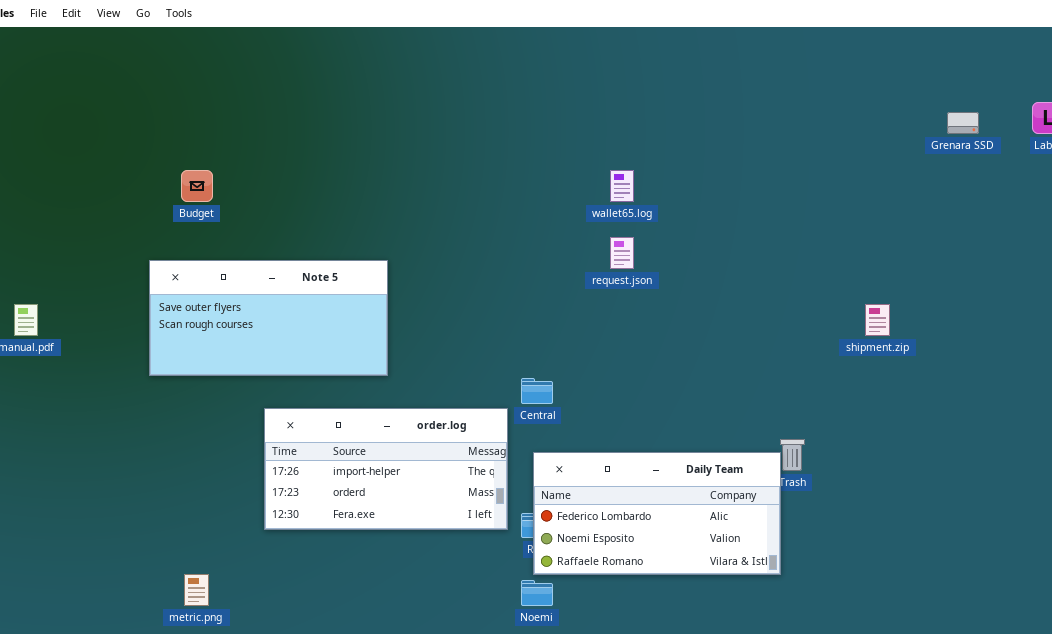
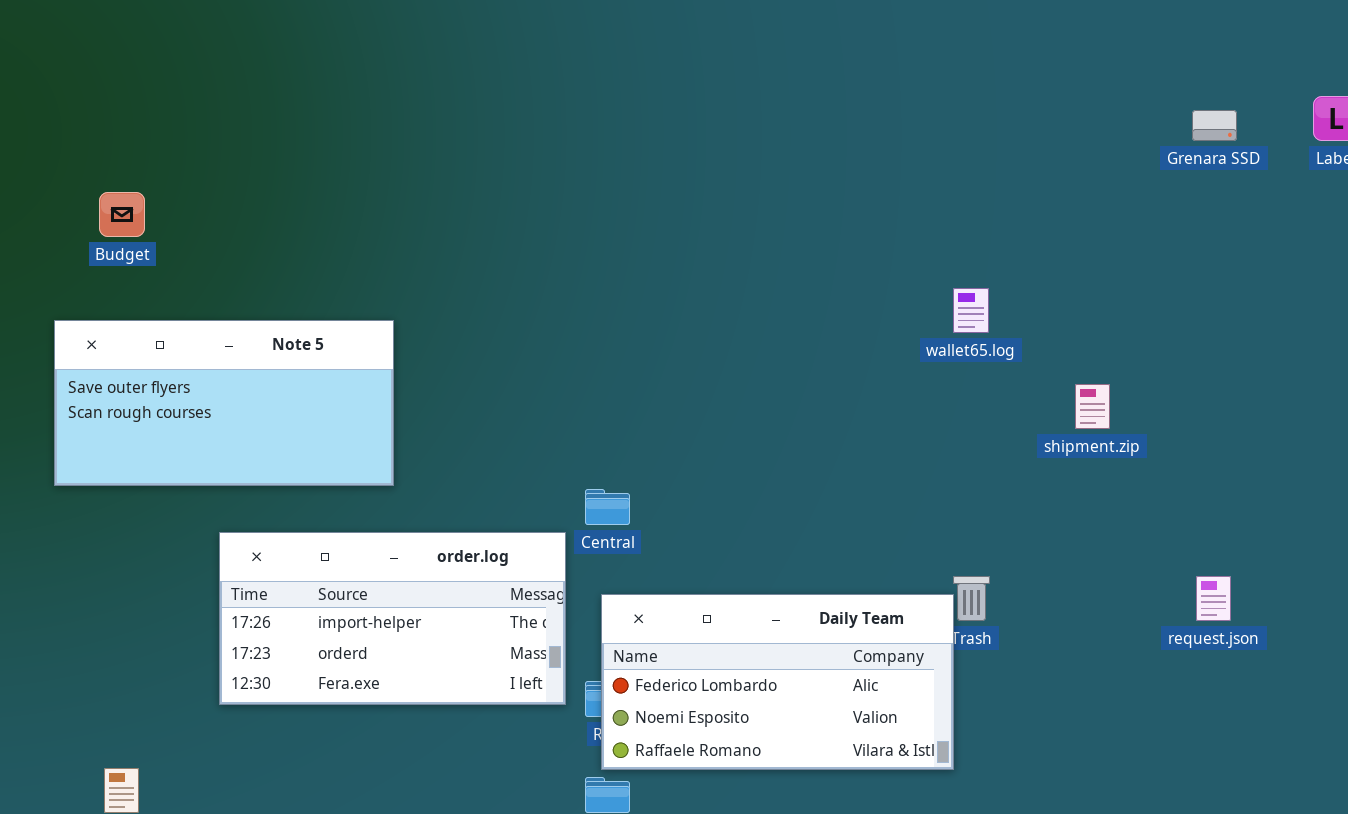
wallet65.log: [610,170,634,202] -> [953,288,989,333], moved
request.json: [610,237,634,269] -> [1196,576,1231,621], moved

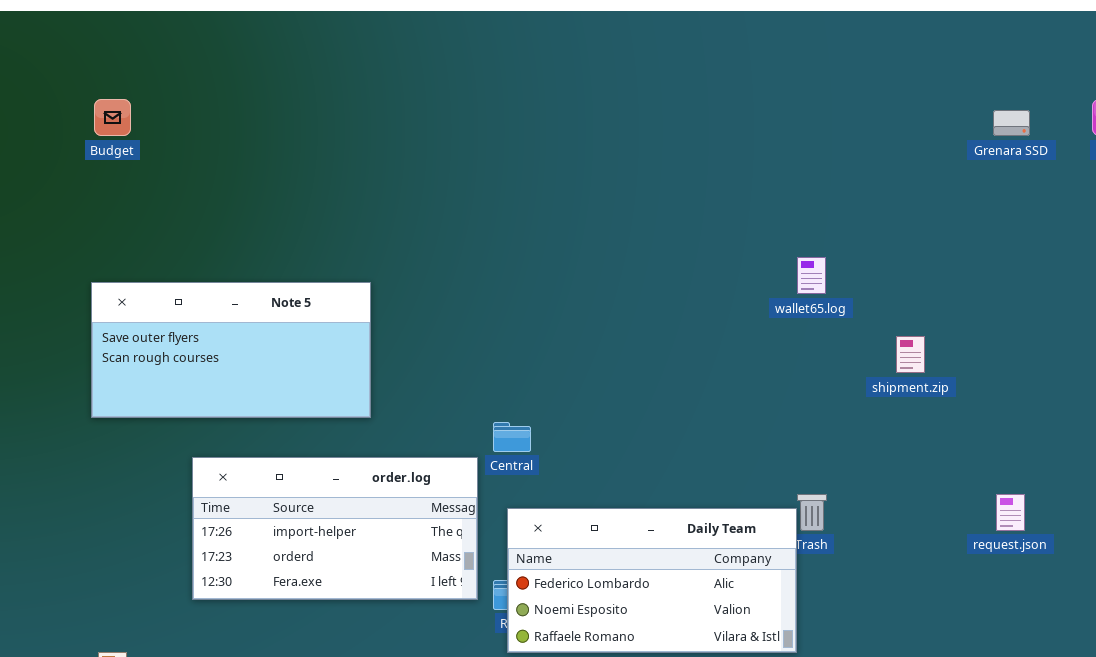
Budget: [99,192,145,237] -> [94,99,131,136], moved
Note 5: [54,320,394,486] -> [91,282,371,418], moved

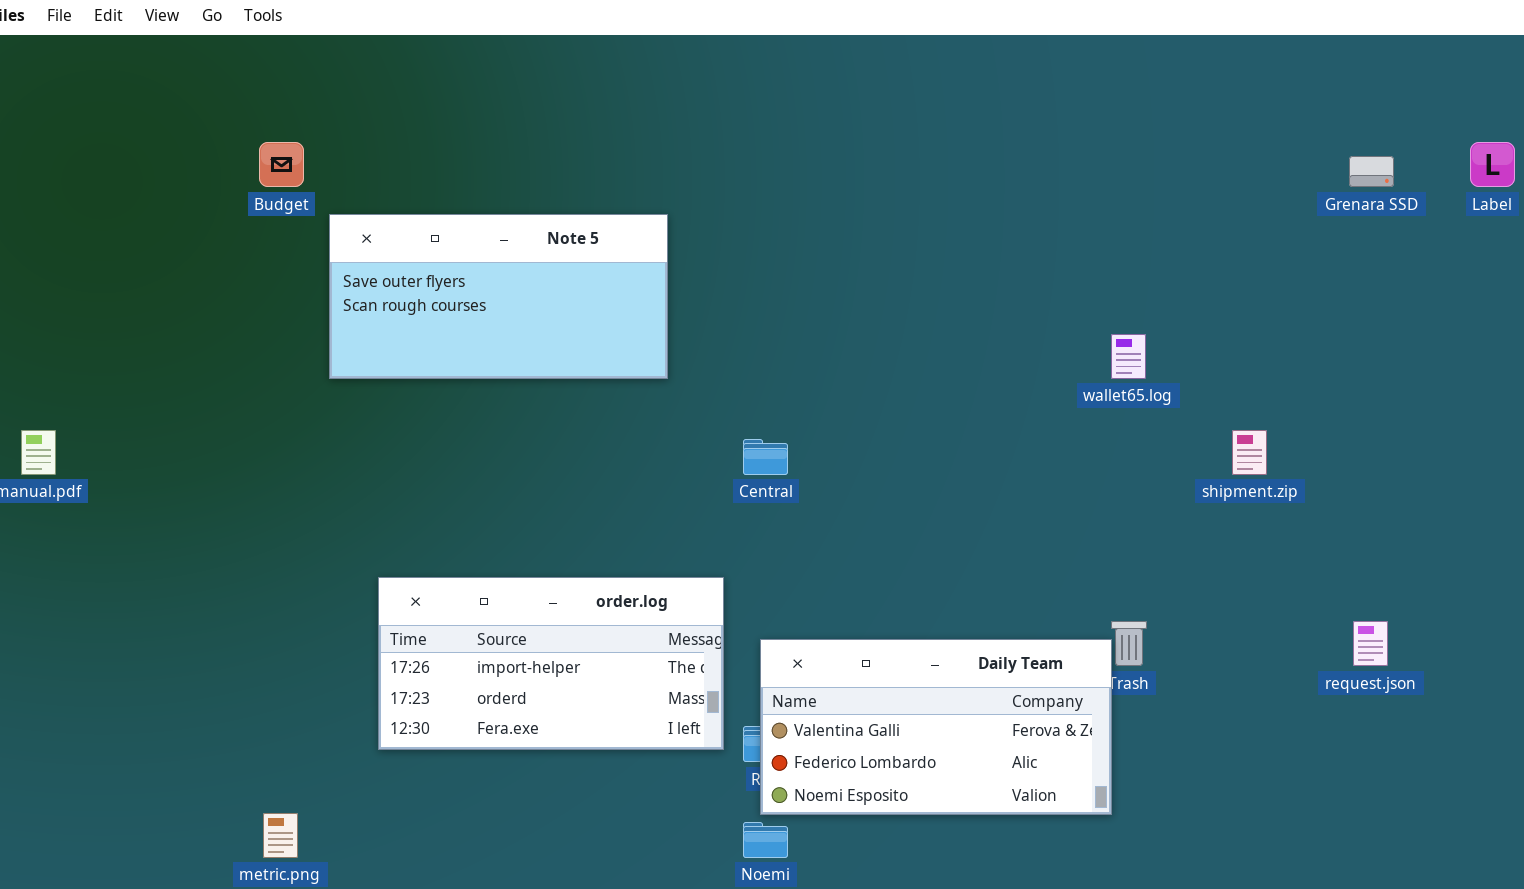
Note 5: [91,282,371,418] -> [329,214,668,379], moved
Central: [493,422,531,452] -> [743,439,788,475], moved
Daily Team: [507,508,797,653] -> [760,639,1112,815], scrolled up 1 row

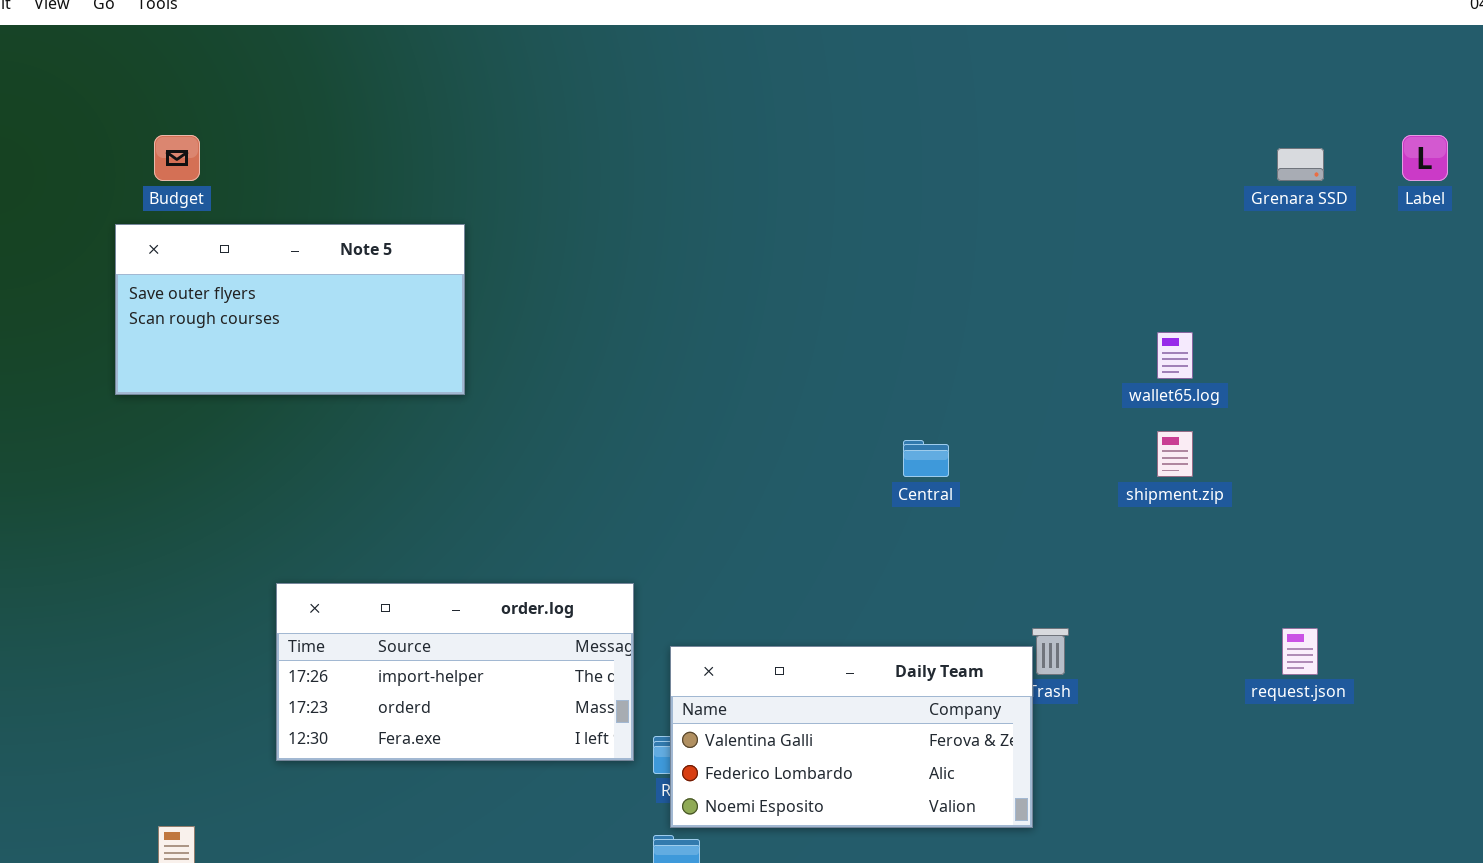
Note 5: [329,214,668,379] -> [115,224,465,395], moved
wallet65.log: [1111,334,1146,379] -> [1157,332,1193,379], moved
Central: [743,439,788,475] -> [903,440,949,477], moved

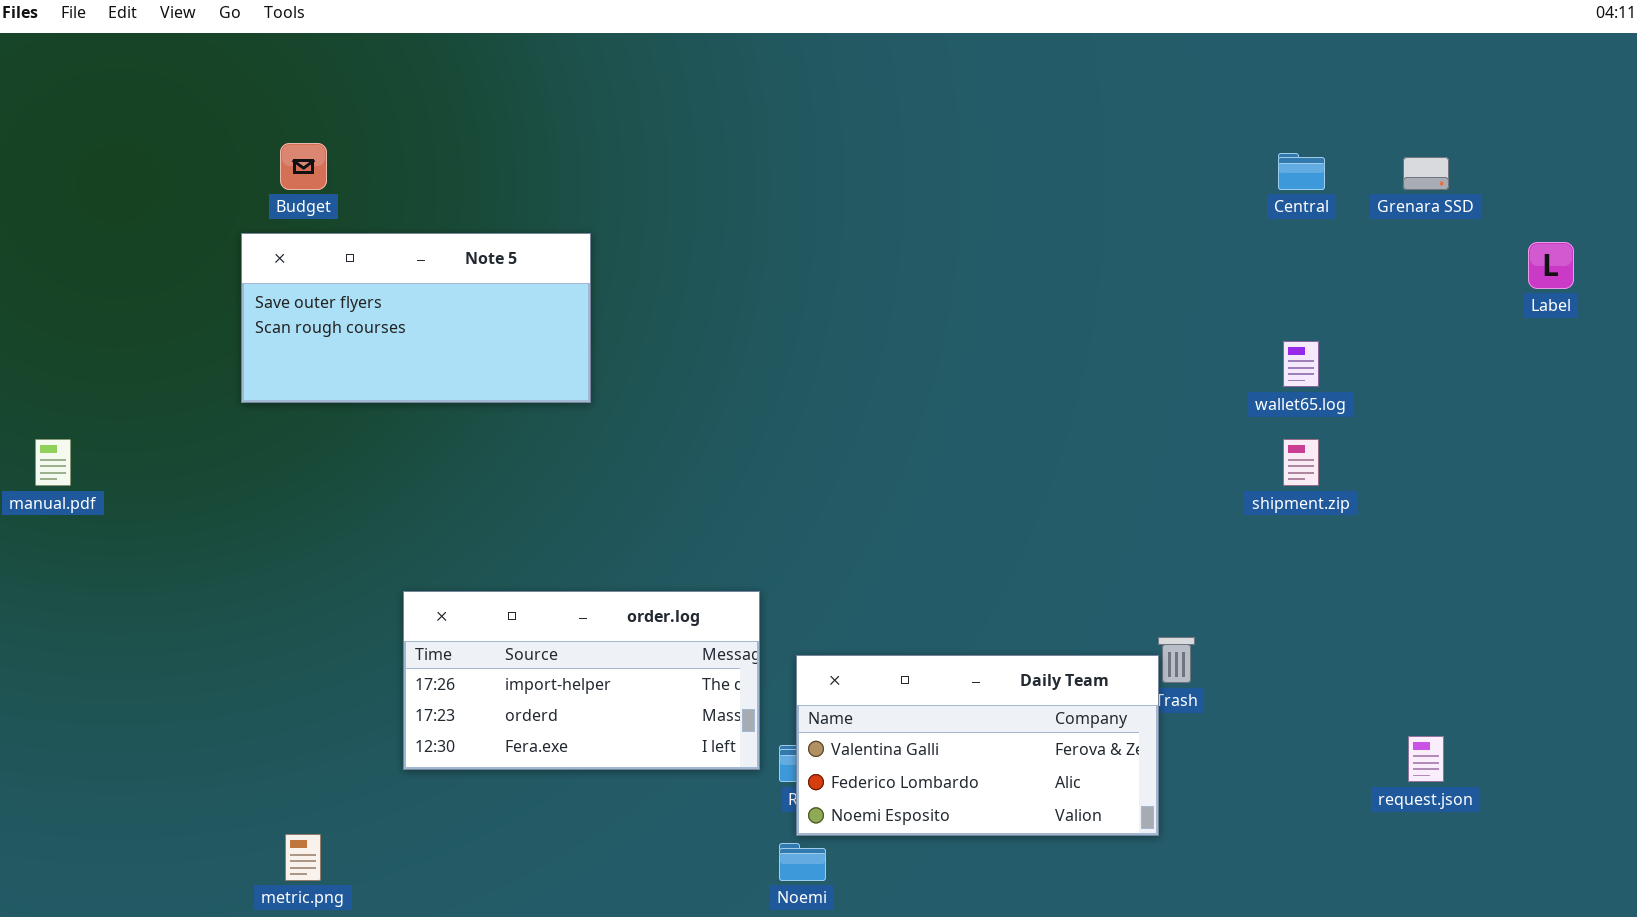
Label: [1402,135,1448,181] -> [1528,242,1574,289], moved
Central: [903,440,949,477] -> [1278,153,1325,190], moved
request.json: [1282,628,1318,675] -> [1408,736,1444,782], moved

